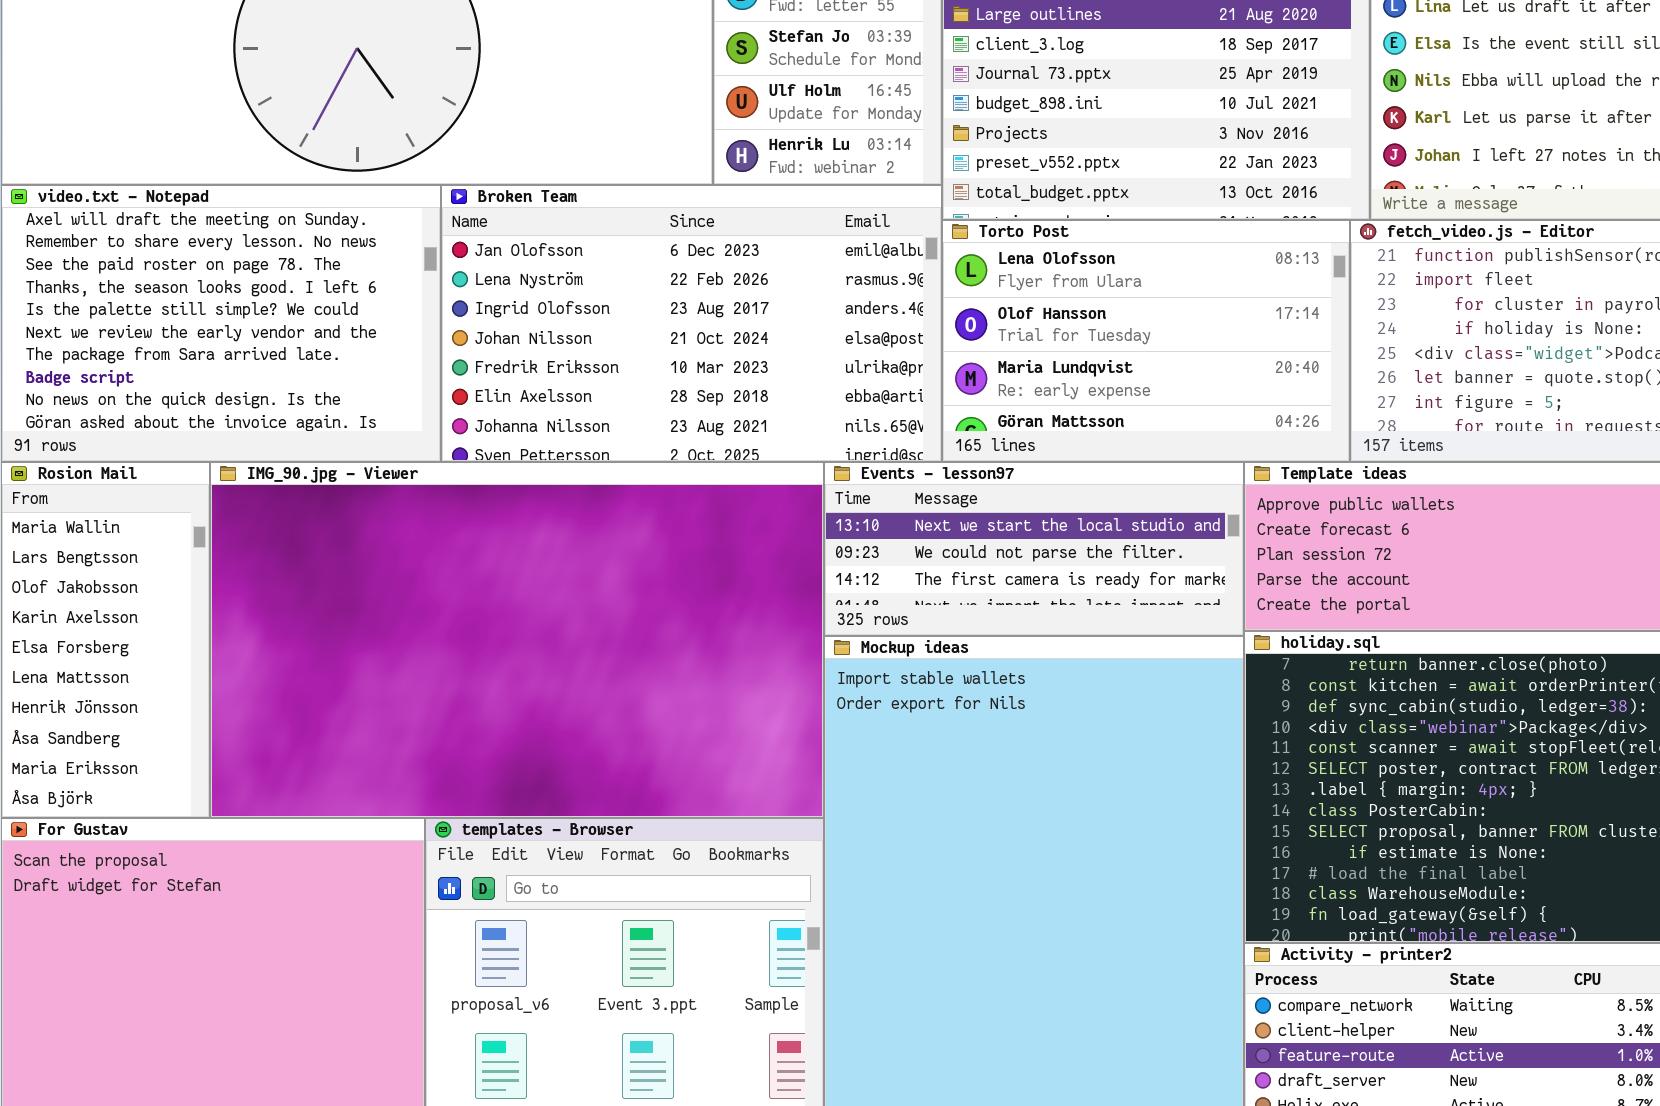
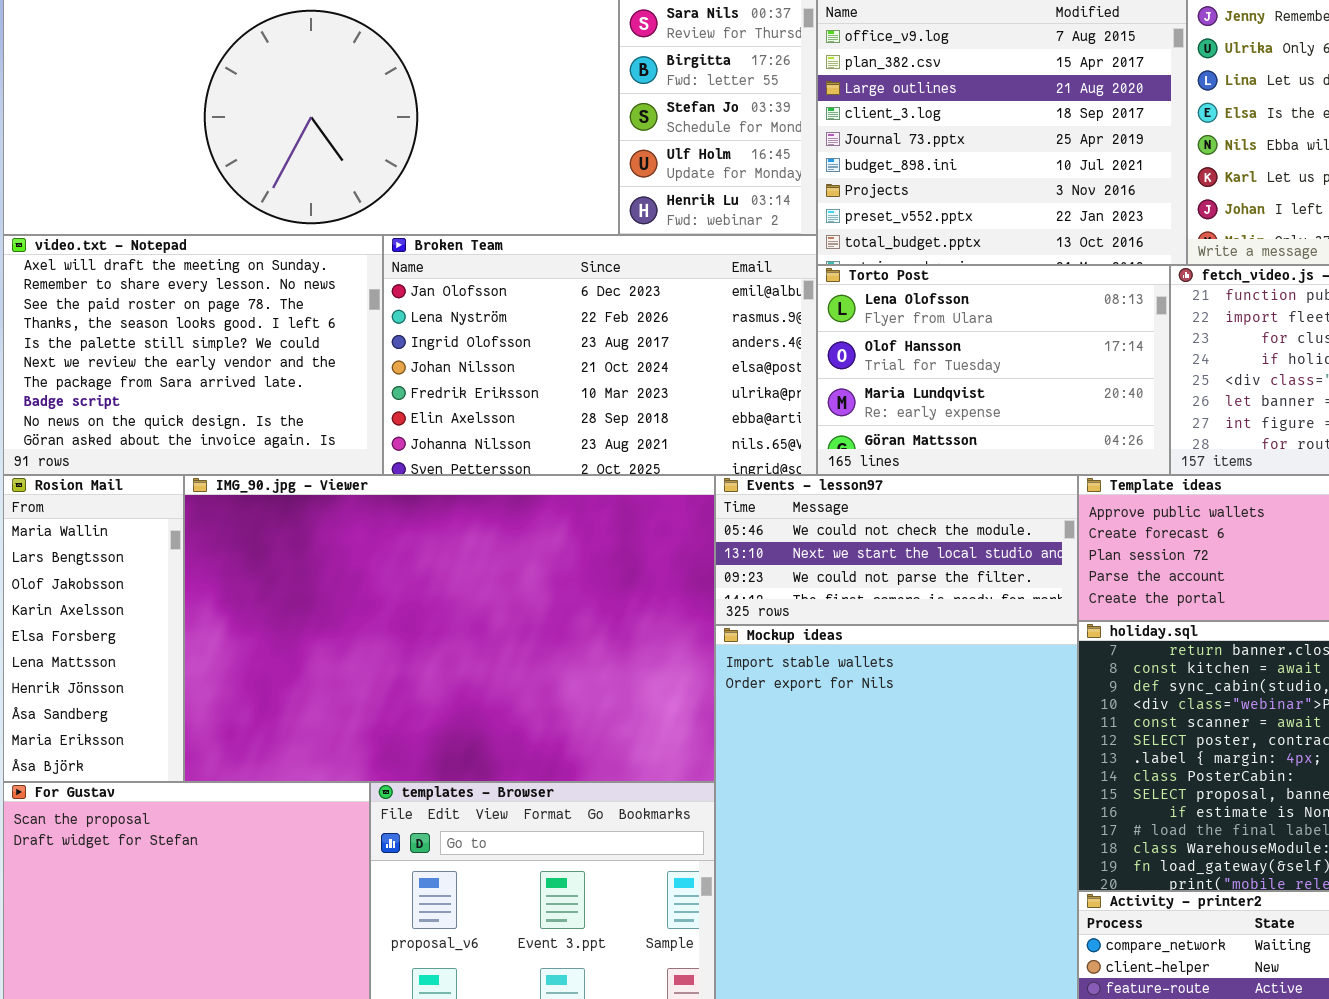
Events - lesson97: [824,462,1244,636] -> [715,475,1078,625], scrolled up 1 row

